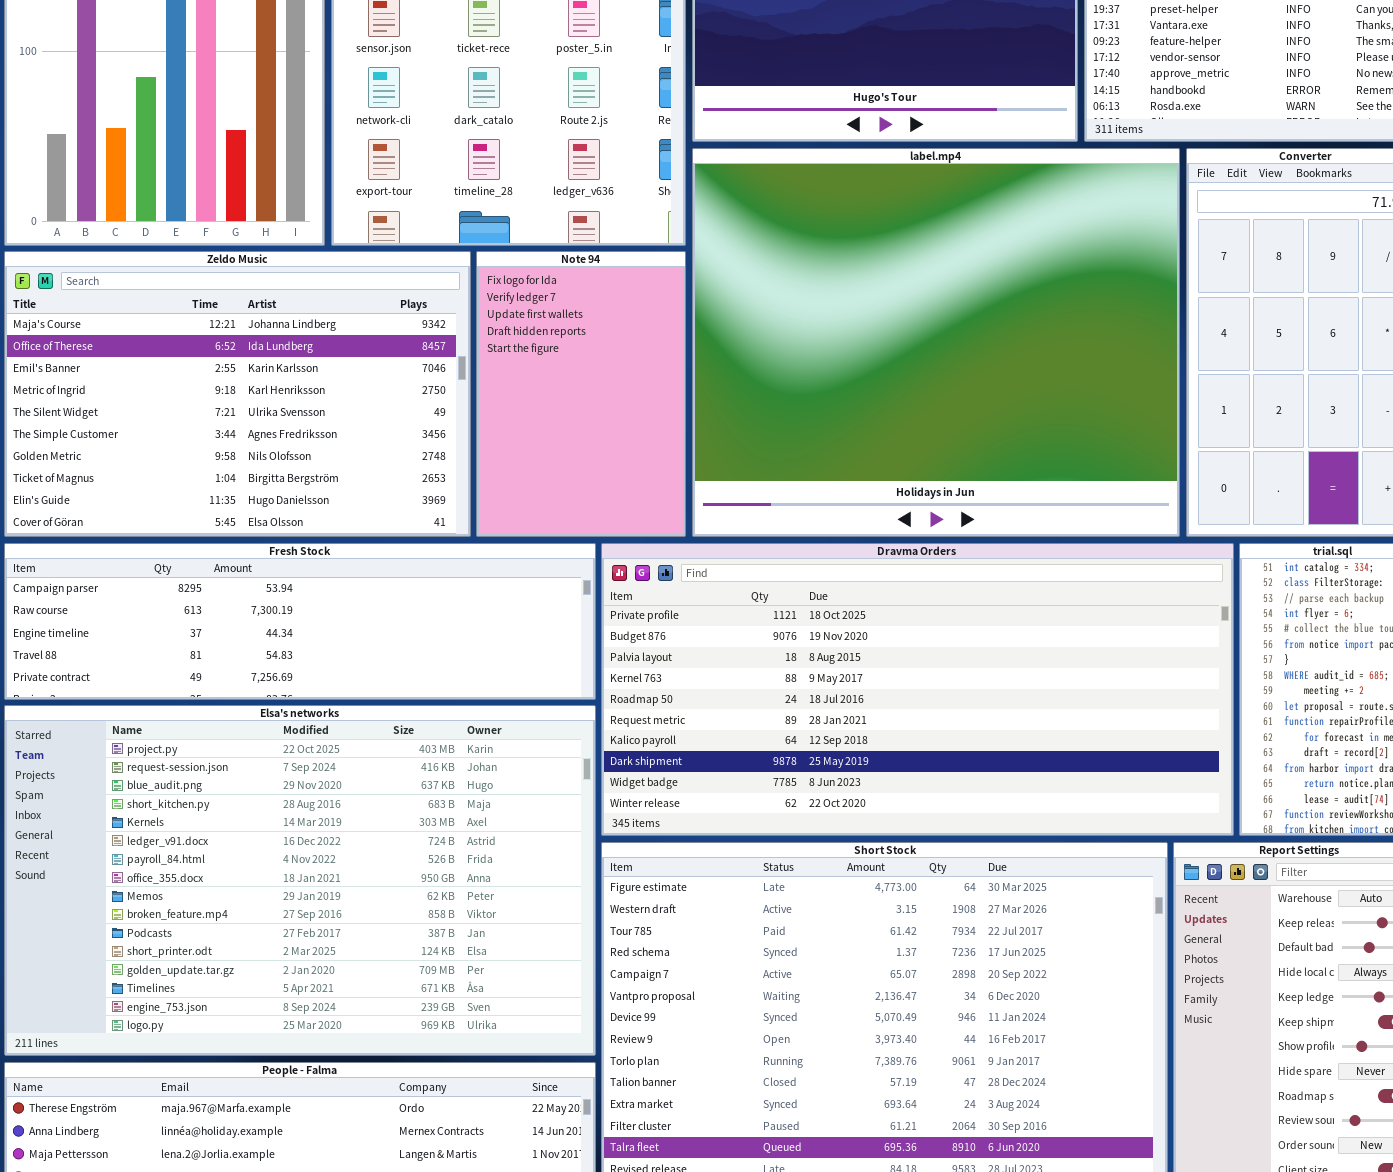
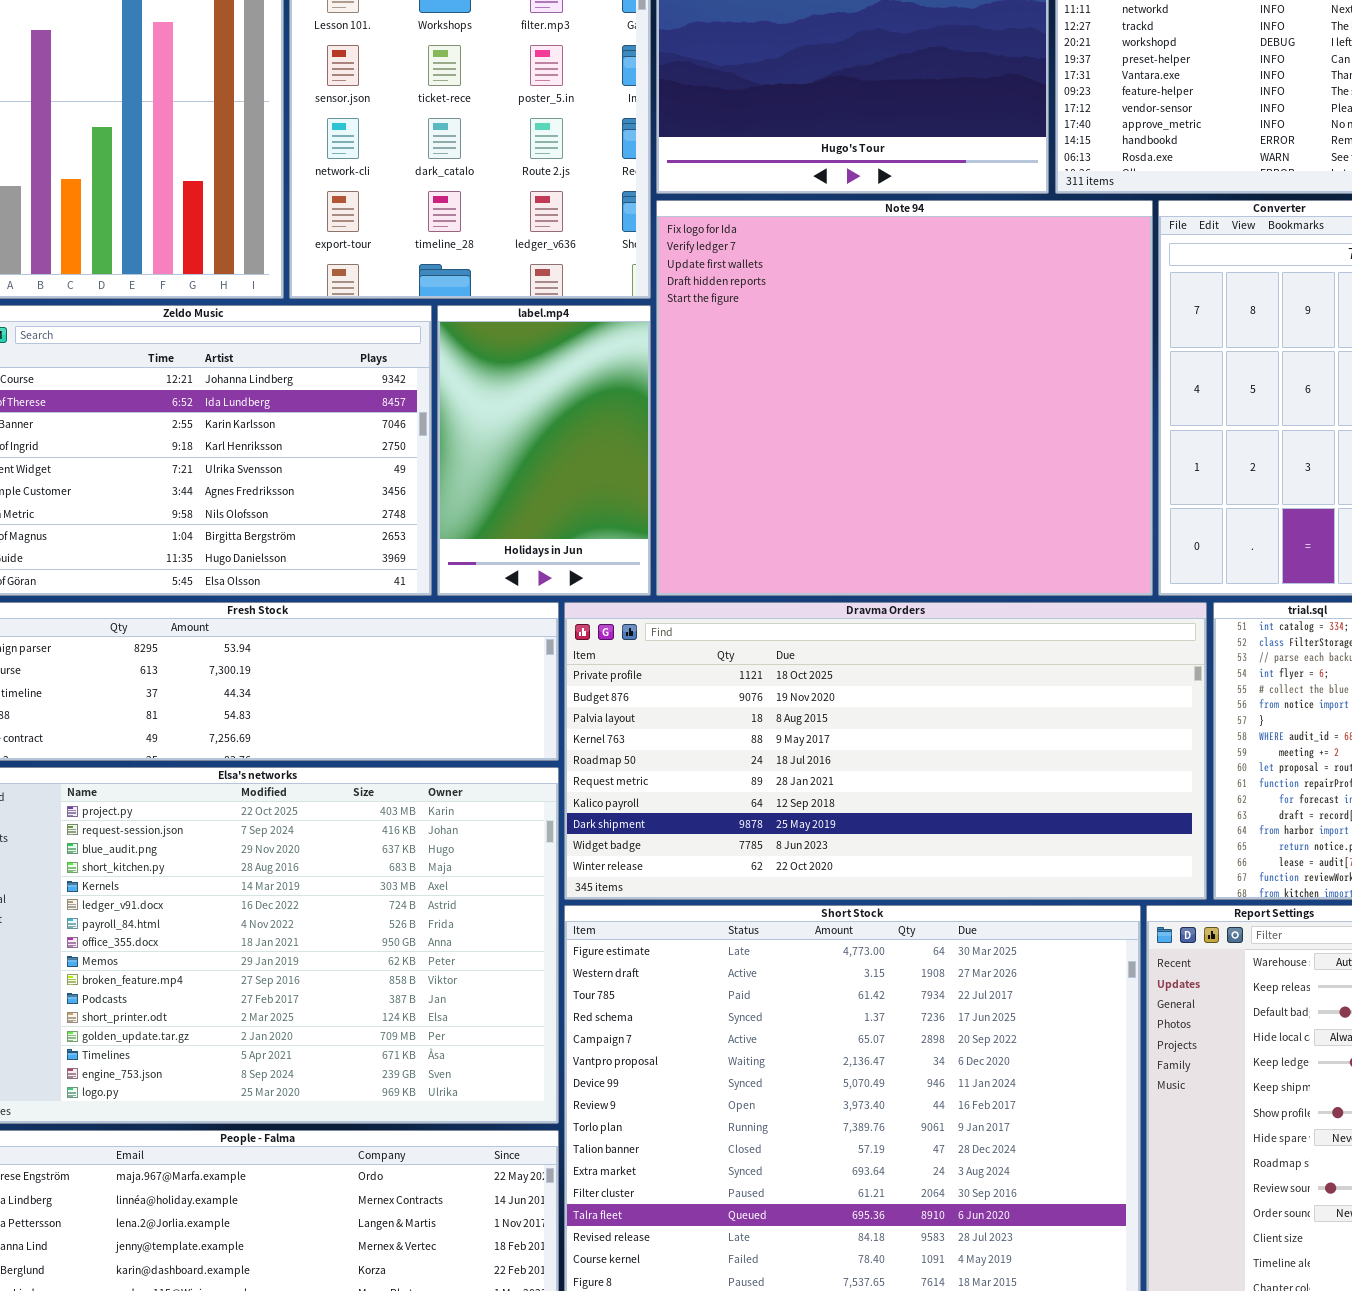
label.mp4: [692,148,1180,537] -> [437,305,651,596], moved, resized
Note 94: [476,251,686,537] -> [656,200,1153,596], moved, resized

